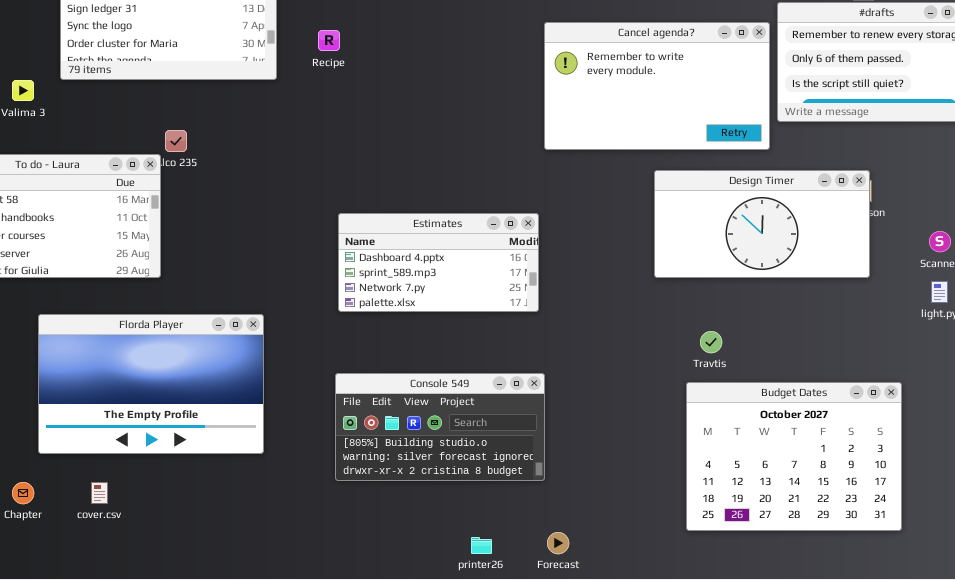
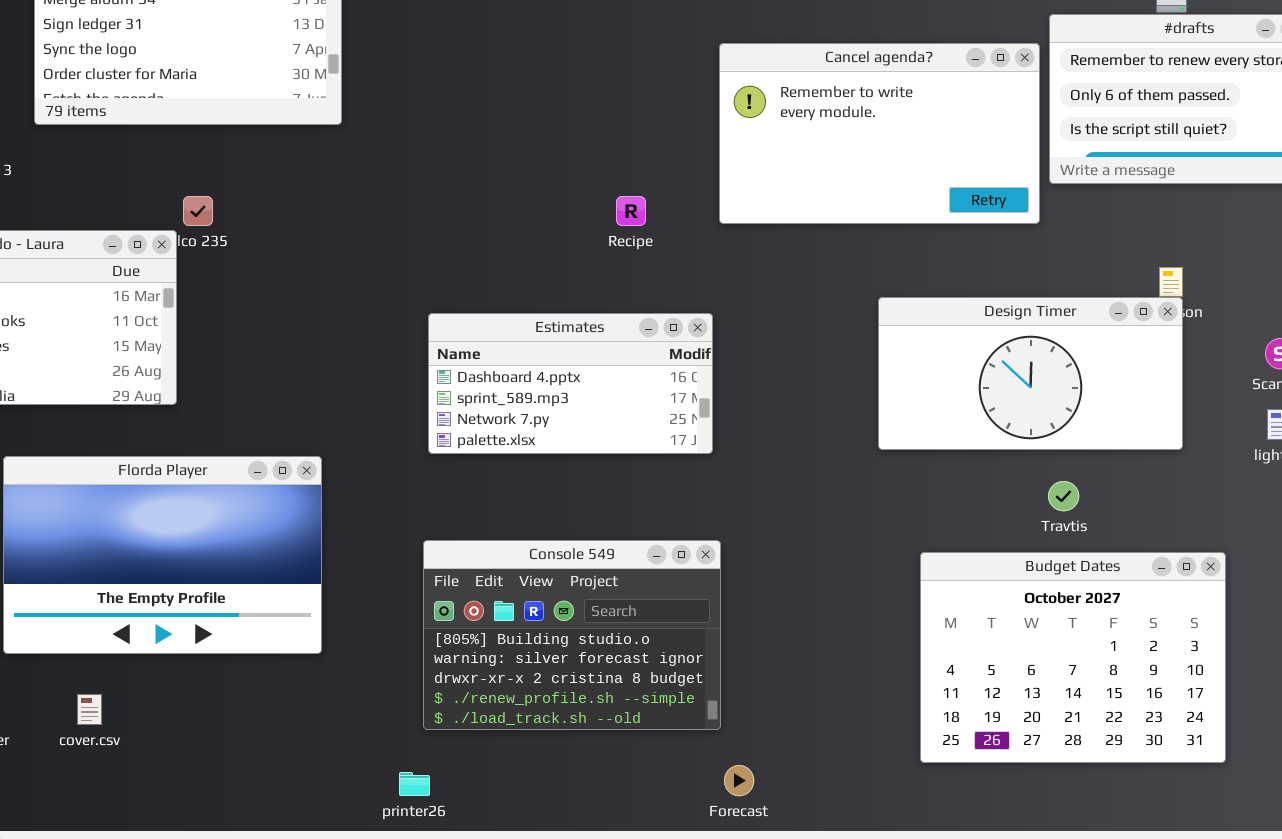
Recipe: [318,30,340,51] -> [616,196,646,226], moved
Design Timer: [654,170,870,278] -> [878,297,1183,450], moved
Travtis: [700,331,722,353] -> [1048,481,1079,511], moved
Console 549: [335,373,545,481] -> [423,540,721,730], resized
printer26: [471,537,492,554] -> [399,772,430,796], moved

